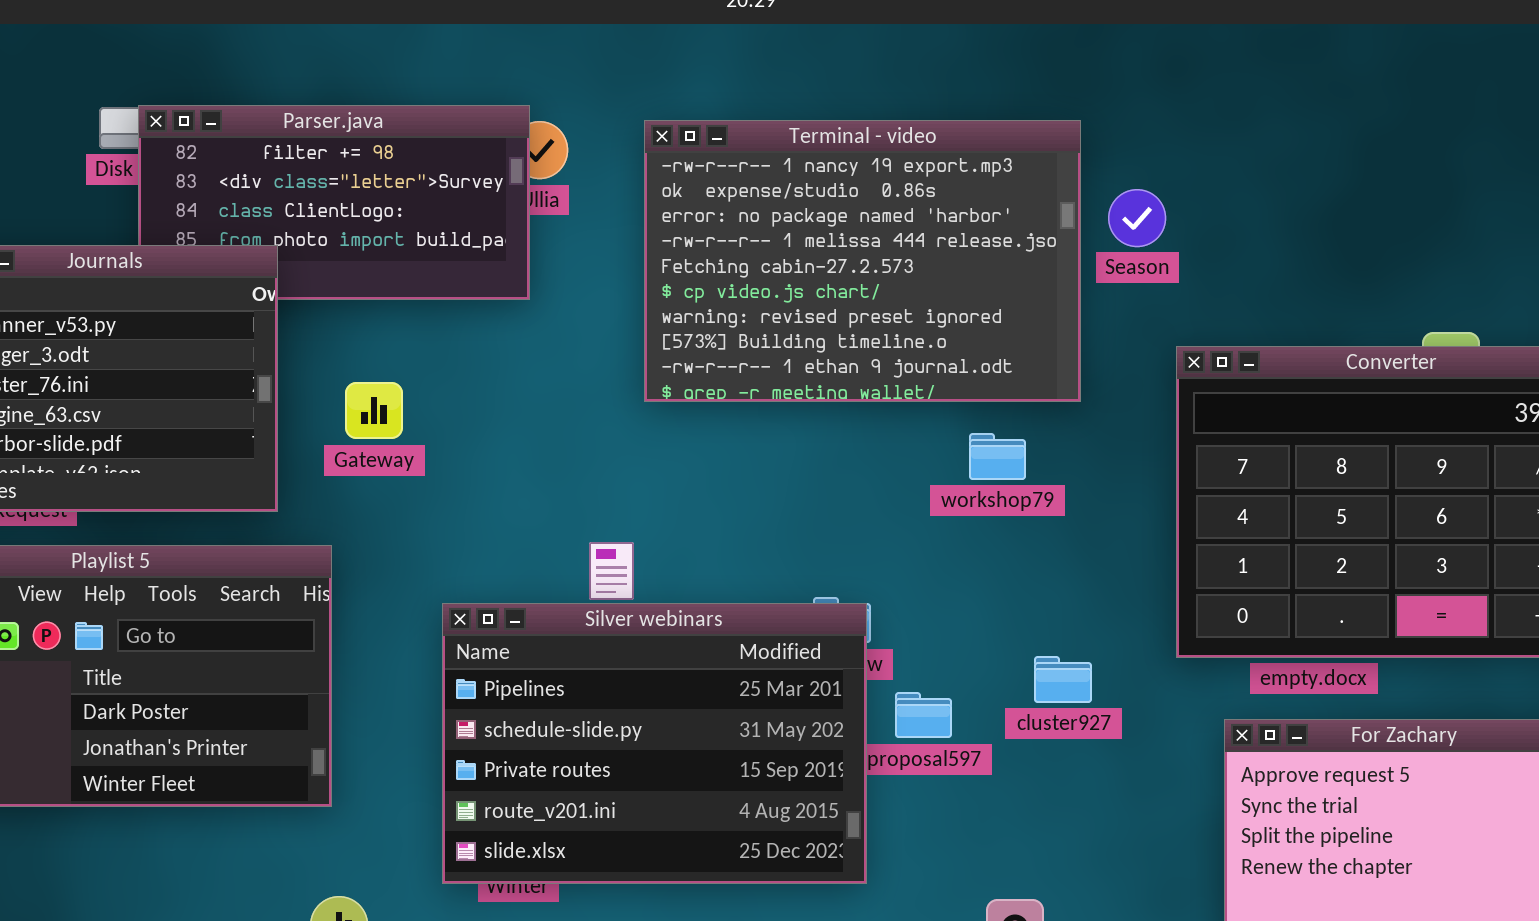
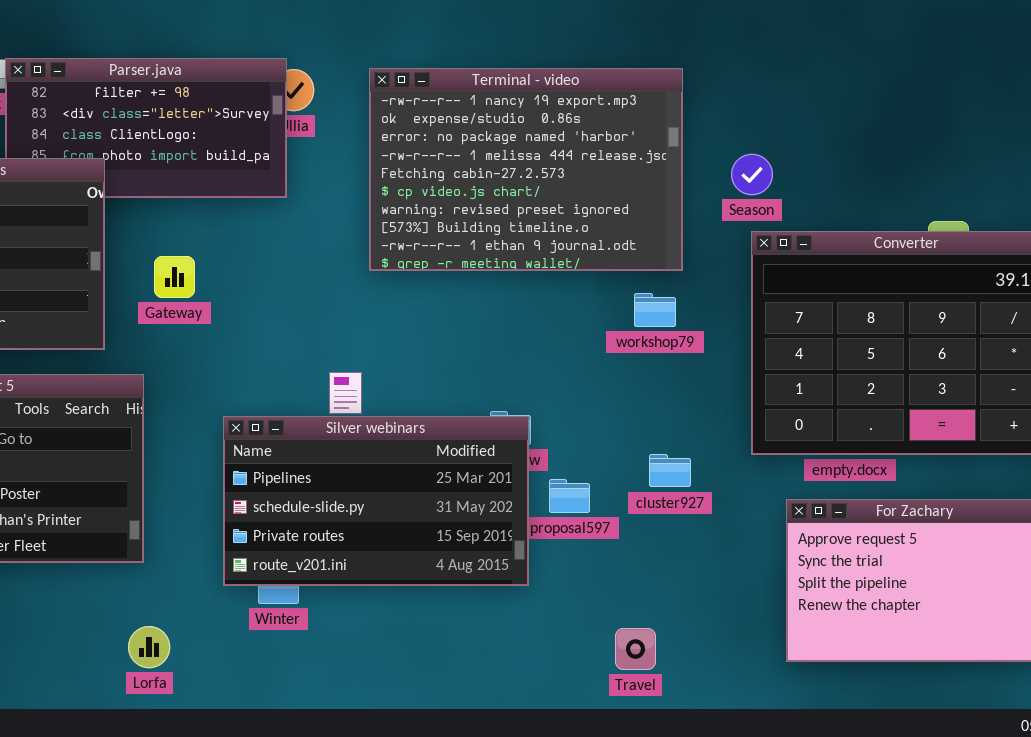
Season: [1108,189,1166,247] -> [731,154,773,195], moved
workshop79: [969,433,1026,480] -> [634,293,676,327], moved
Silver webinars: [442,603,867,884] -> [223,416,529,586], resized

